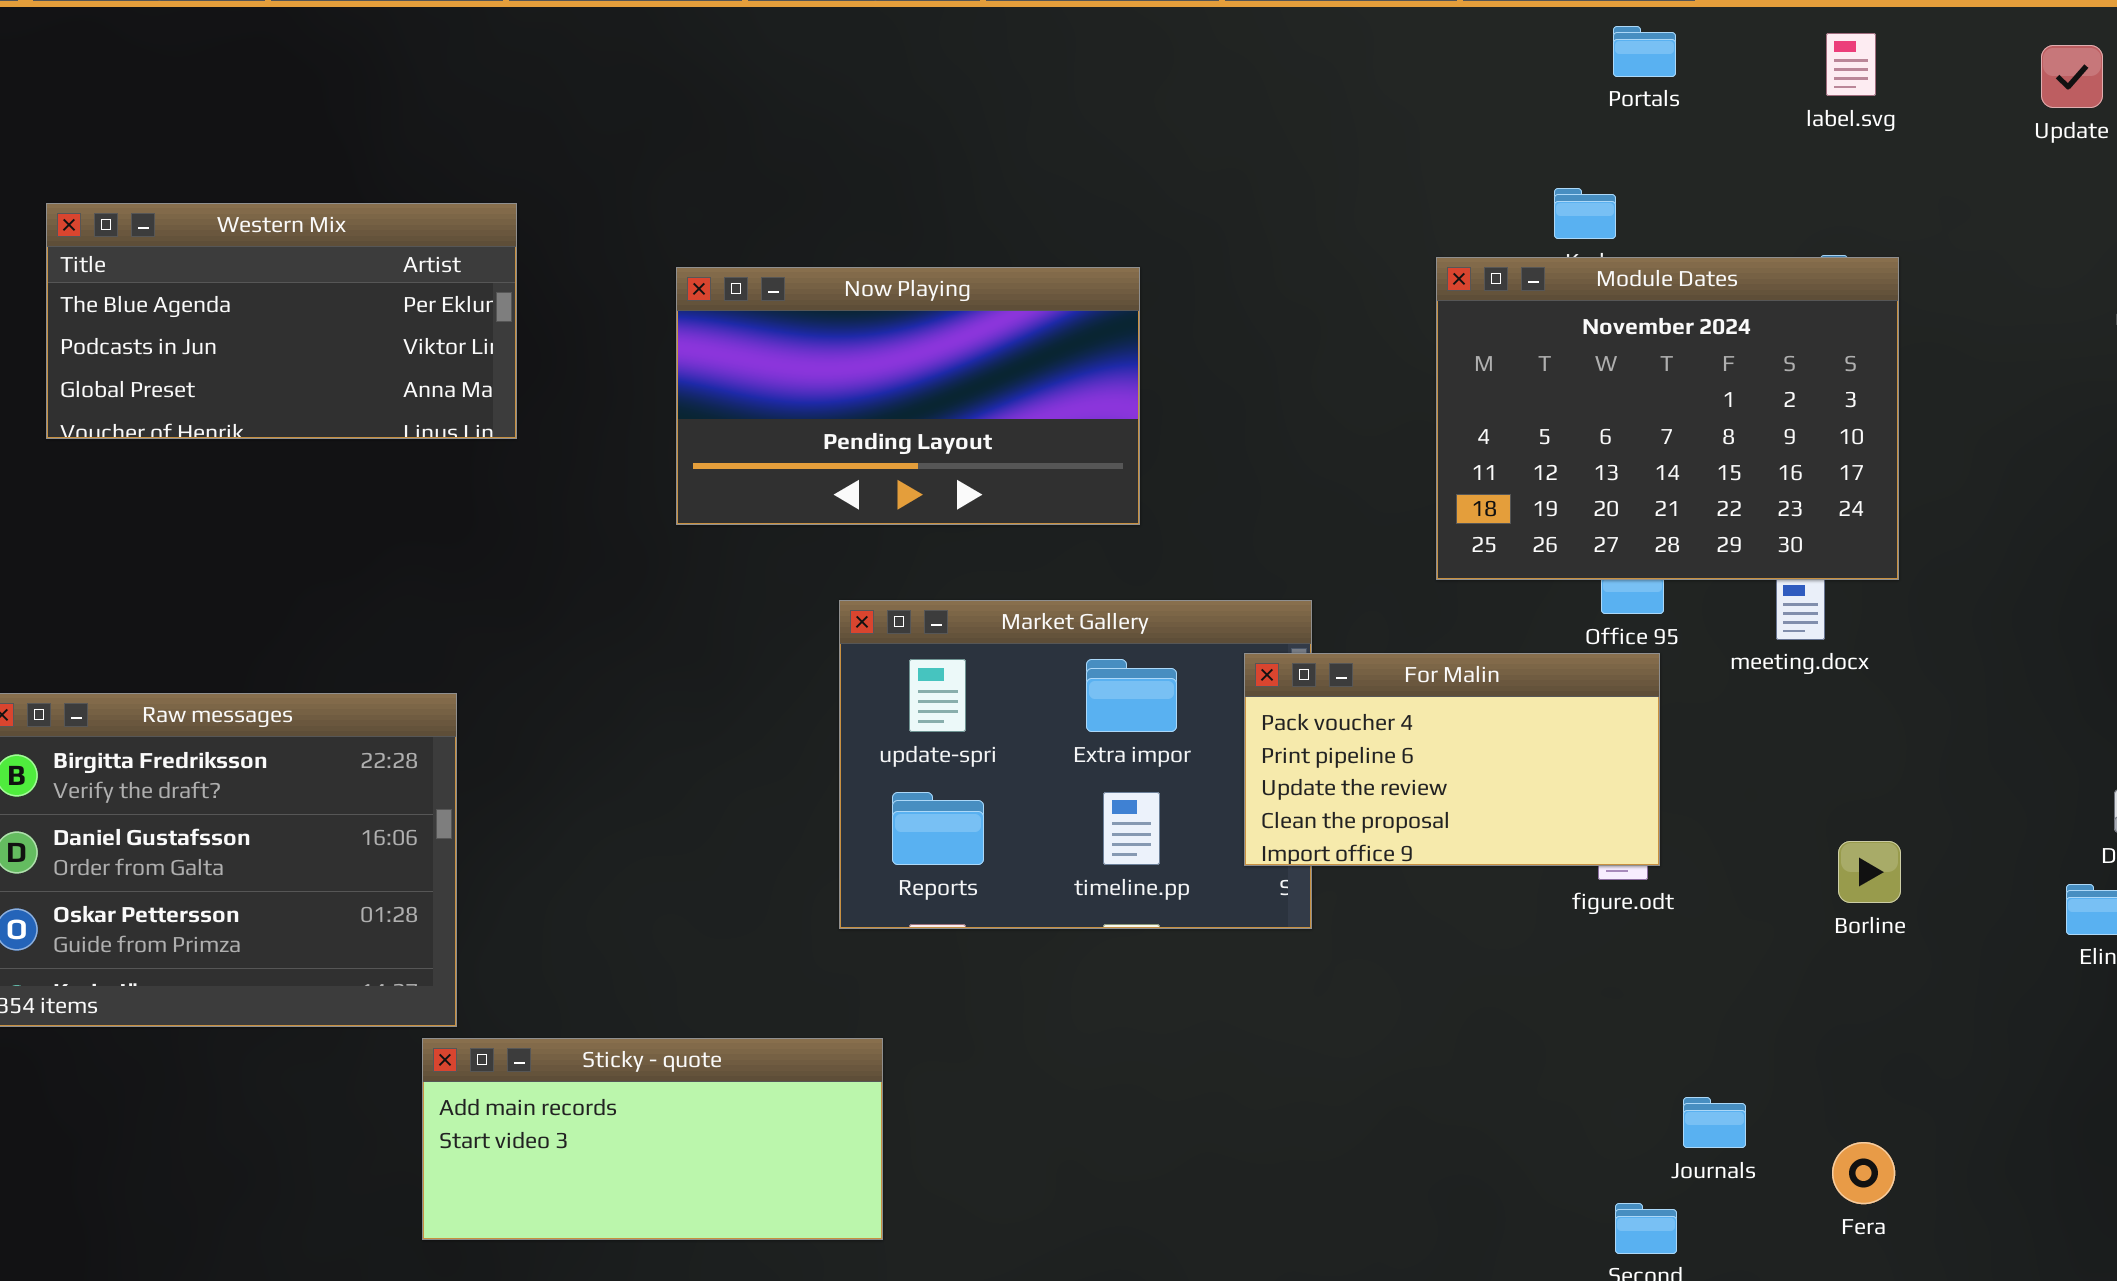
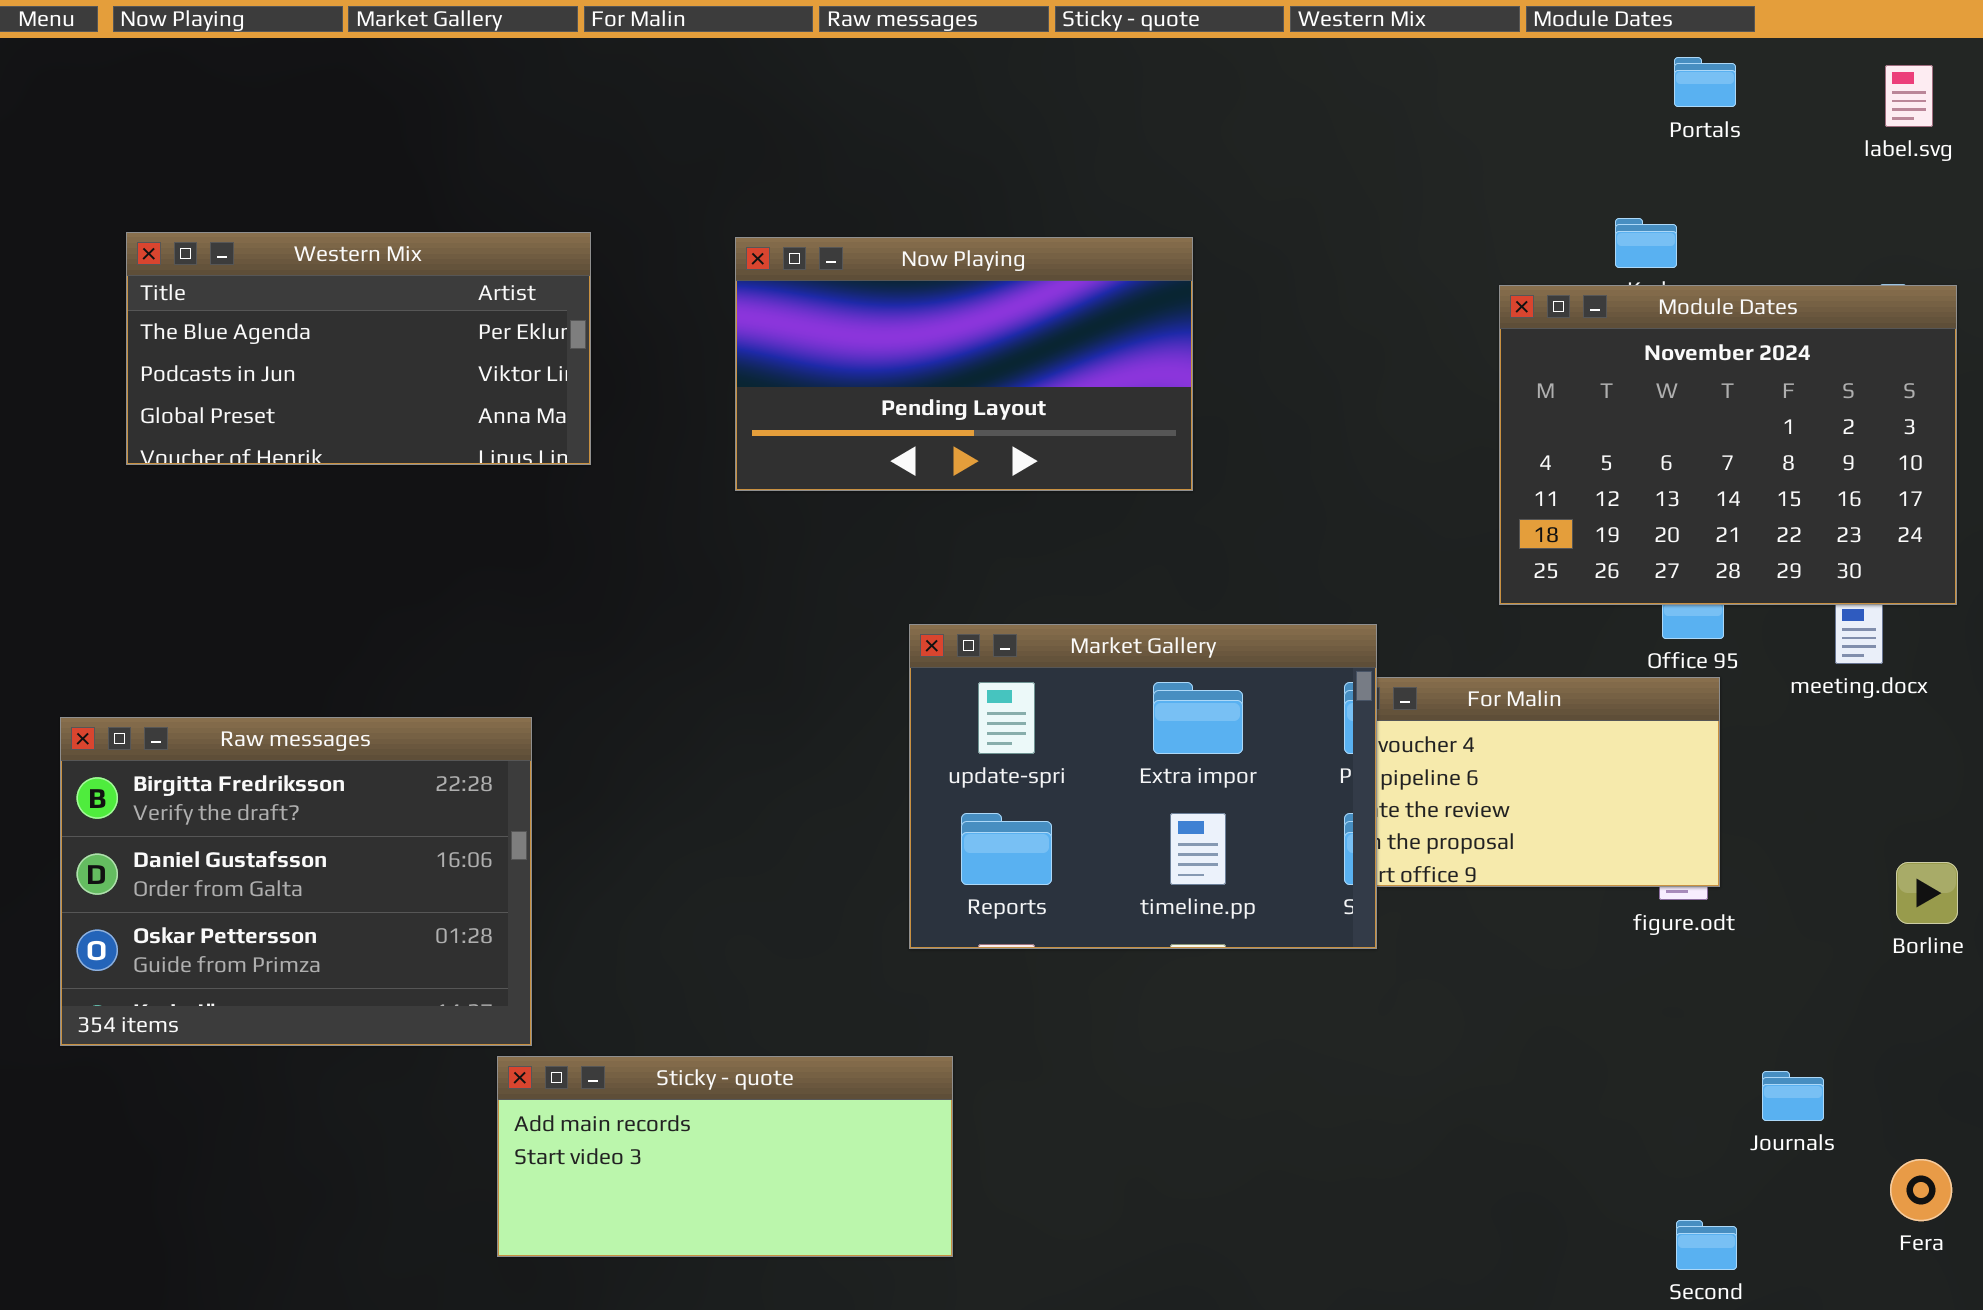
Now Playing: [676,267,1140,525] -> [735,237,1193,491], moved
Market Gallery: [839,600,1312,929] -> [909,624,1377,949], raised
Journals: [1683,1097,1746,1148] -> [1762,1071,1824,1121], moved

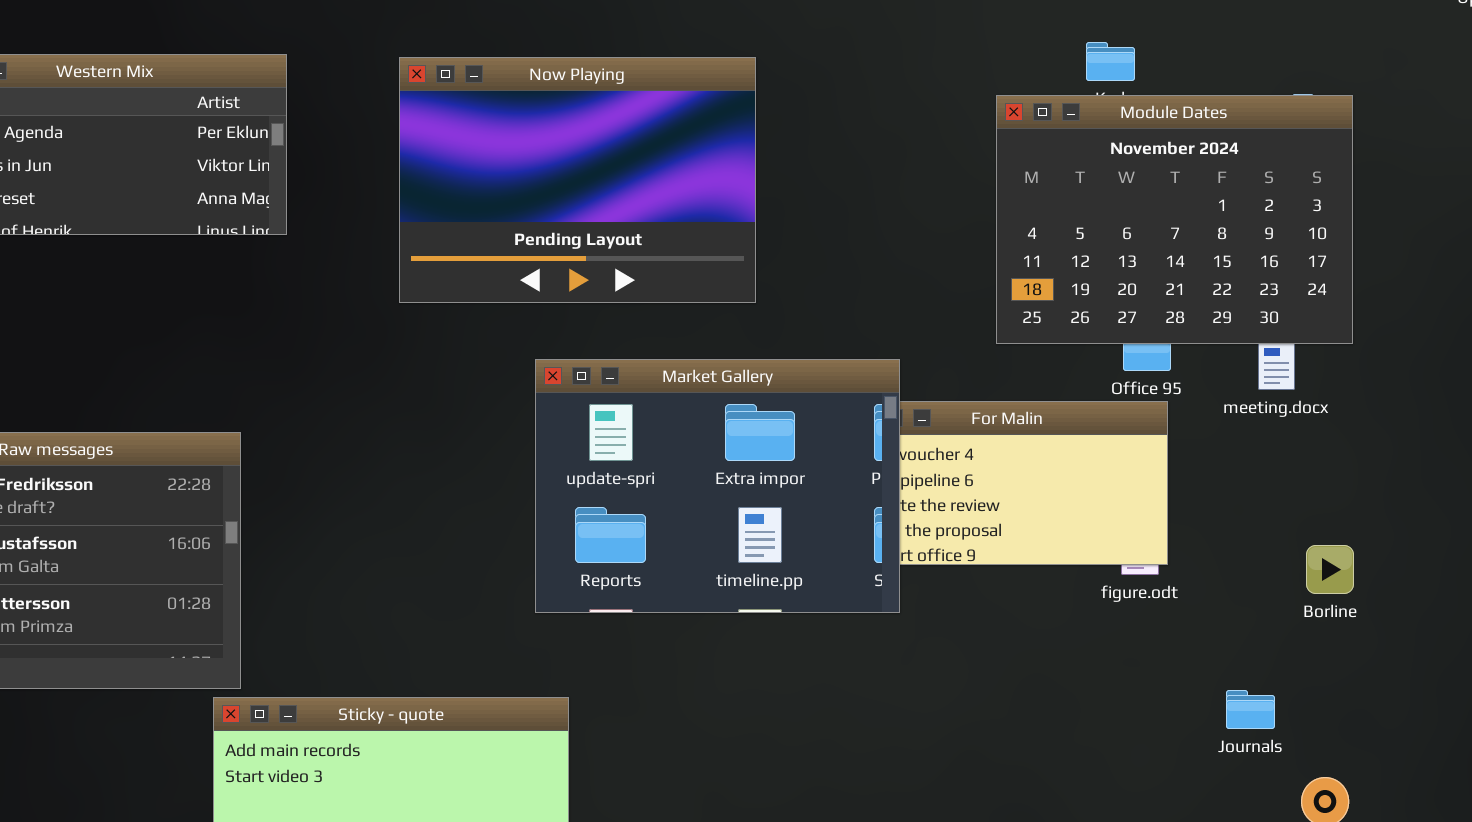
Now Playing: [735,237,1193,491] -> [399,57,756,303], resized
Journals: [1762,1071,1824,1121] -> [1226,690,1275,729], moved

